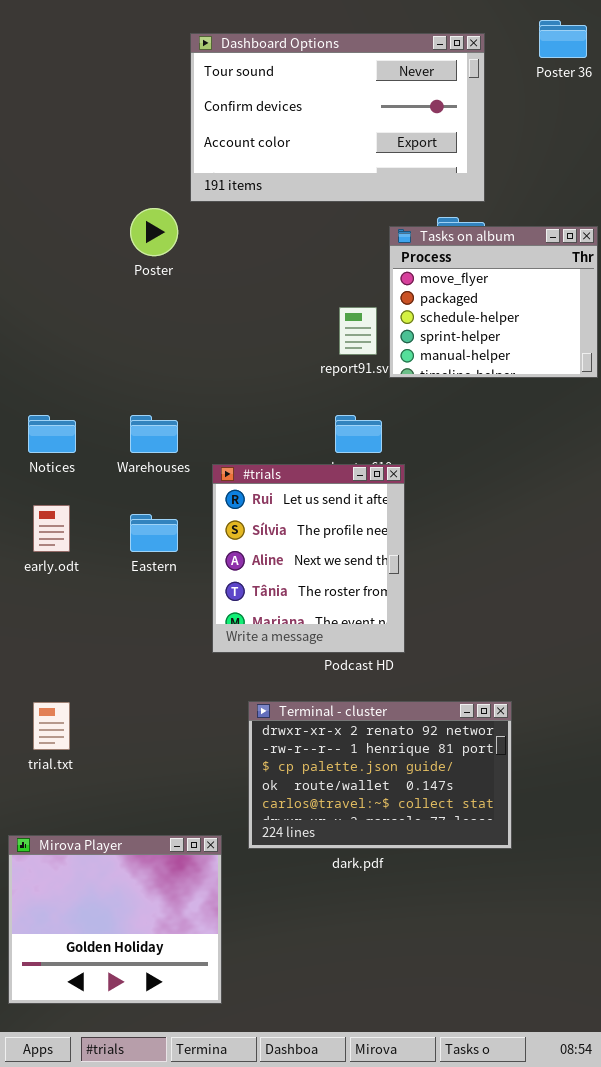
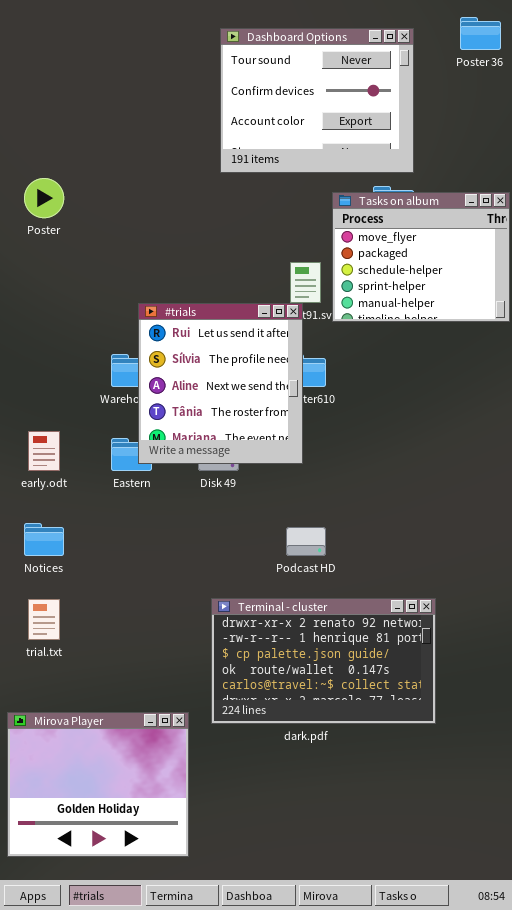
Dashboard Options: [190,33,485,202] -> [220,28,414,173], resized
Poster: [130,208,178,256] -> [24,178,64,218], moved
Notices: [28,415,76,453] -> [24,523,64,556], moved
#trials: [212,464,405,653] -> [138,303,303,464], moved

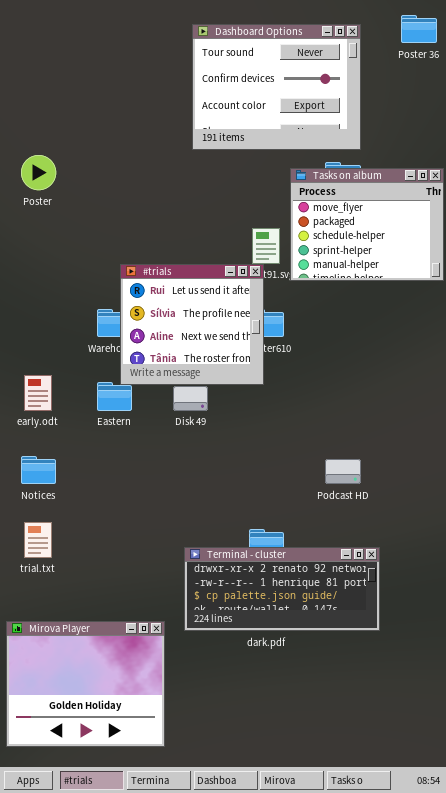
#trials: [138,303,303,464] -> [120,264,264,385], resized
Podcast HD: [286,527,326,556] -> [325,459,361,484], moved
Terminal - cluster: [211,598,436,724] -> [184,547,380,631], resized

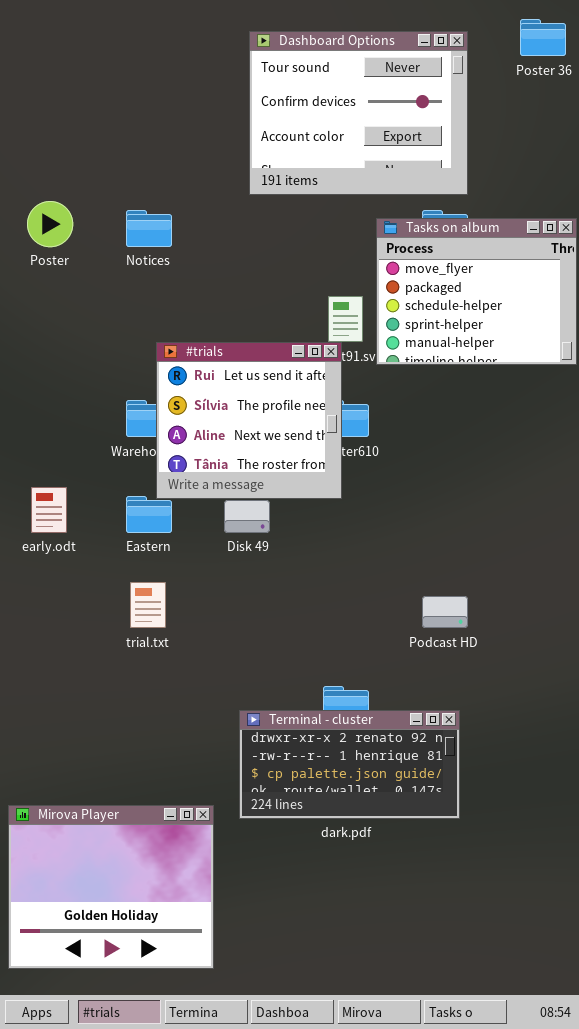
Notices: [21,456,56,484] -> [126,210,172,247], moved
trial.txt: [24,522,52,558] -> [130,582,166,628], moved
Terminal - cluster: [184,547,380,631] -> [239,710,460,819], resized

